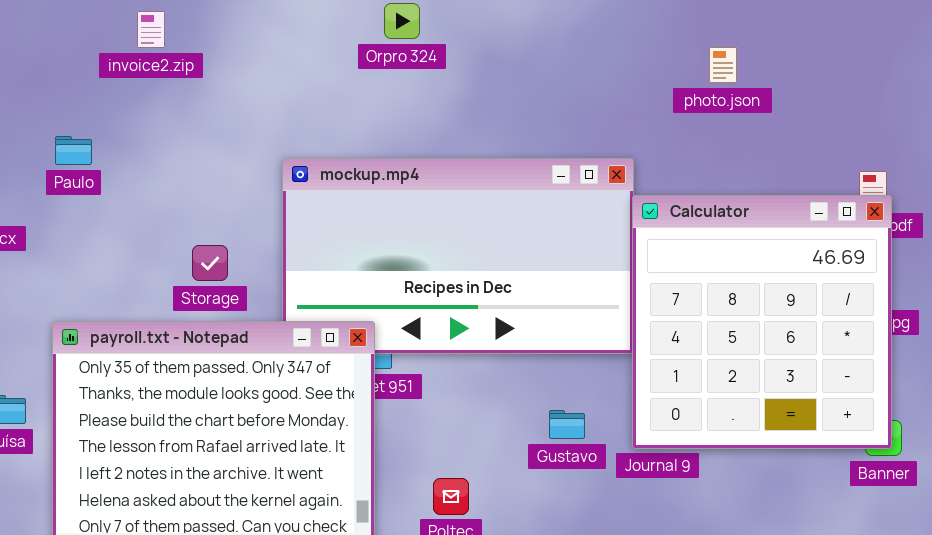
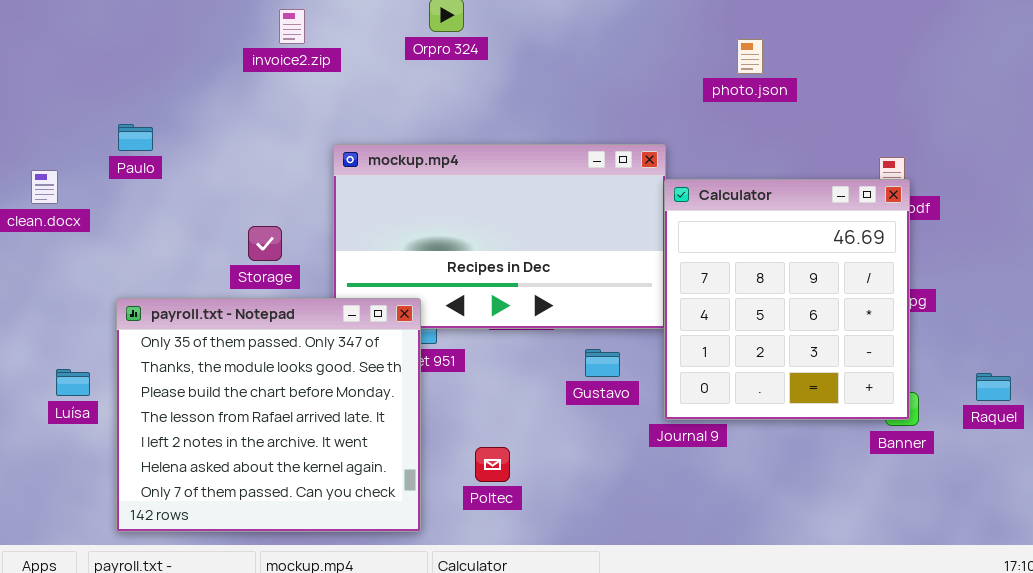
invoice2.zip: [137,11,165,48] -> [279,9,305,44], moved
Gustavo: [549,410,585,439] -> [585,349,620,377], moved

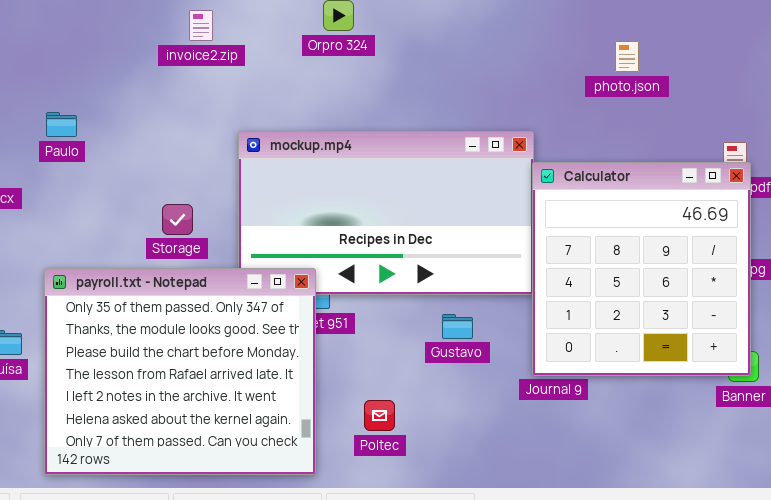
photo.json: [737,39,763,74] -> [615,41,639,72], moved
Gustavo: [585,349,620,377] -> [442,314,473,339], moved

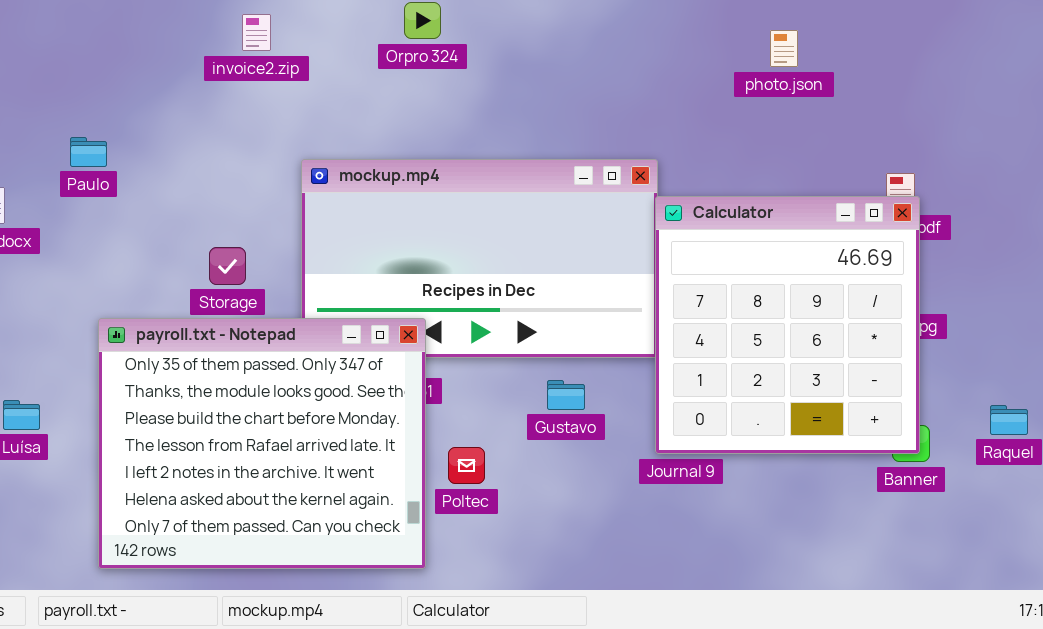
photo.json: [615,41,639,72] -> [770,30,798,67], moved
payroll.txt - Notepad: [44,268,316,475] -> [98,318,426,569], moved
Poltec: [364,400,395,431] -> [448,447,485,484], moved

